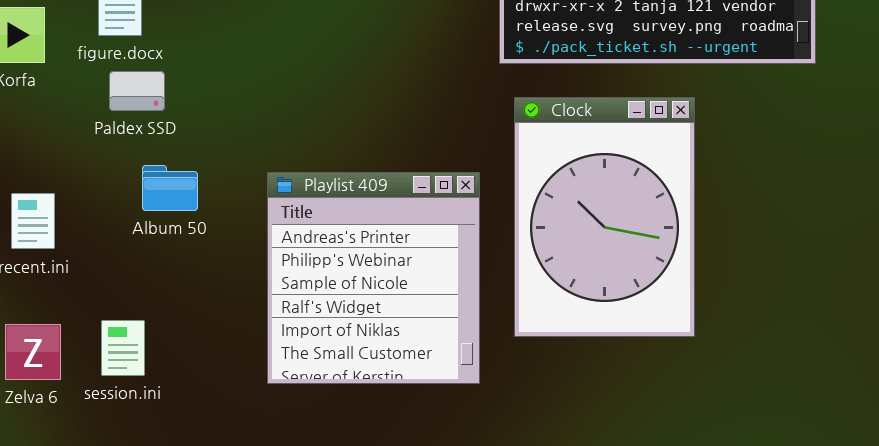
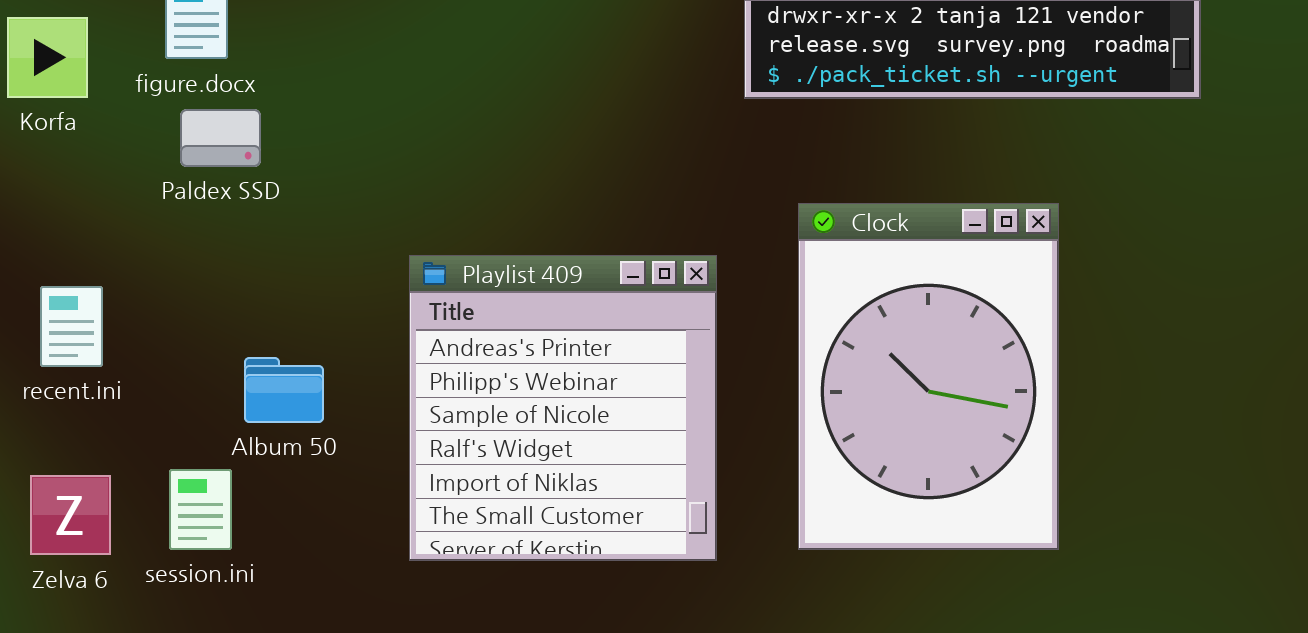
Clock: [514,97,695,337] -> [798,203,1059,550], moved
Album 50: [142,165,198,211] -> [244,357,324,423], moved

